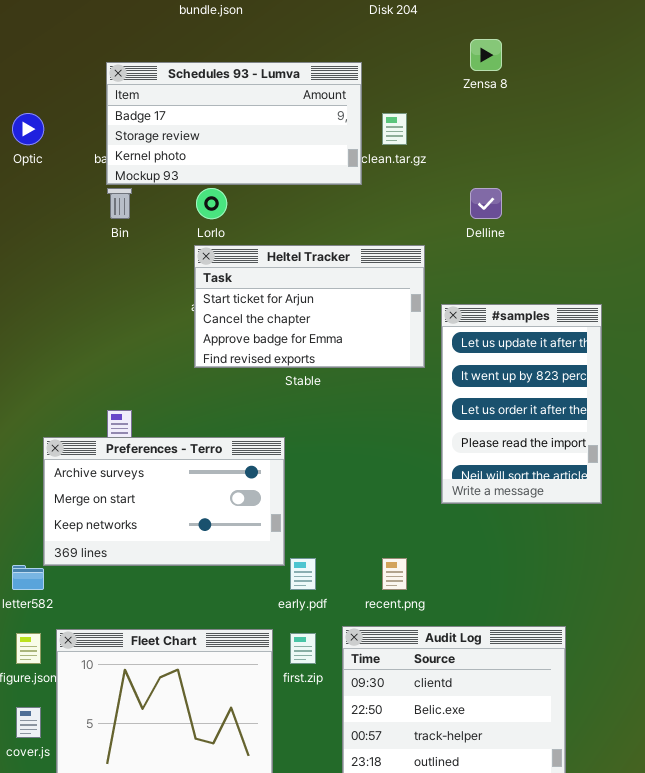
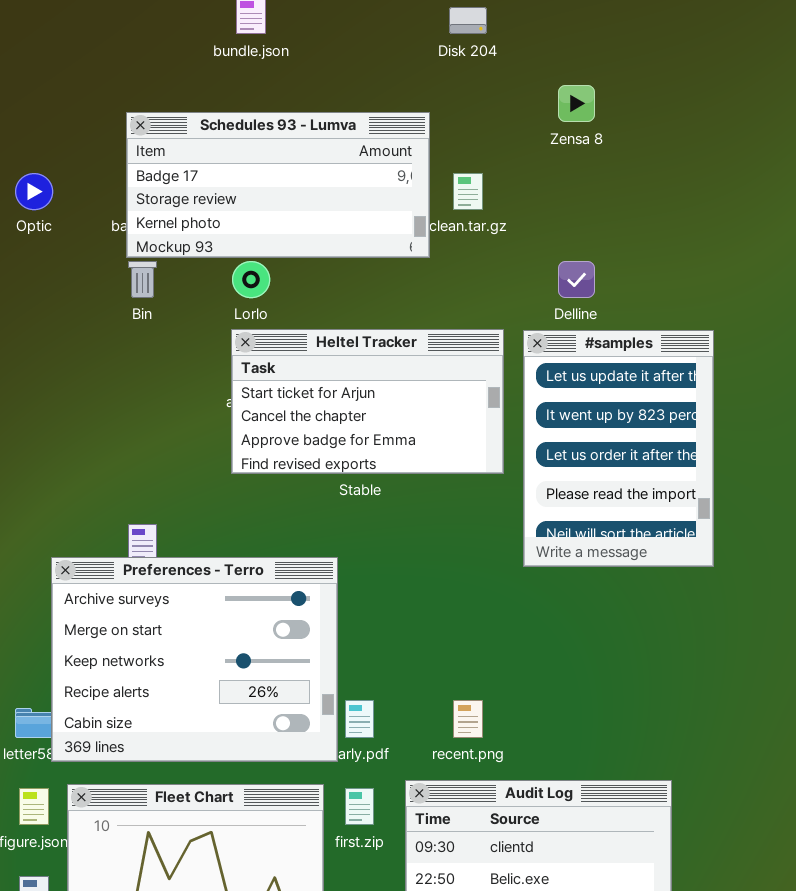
#samples: [441,304,602,504] -> [523,330,714,567], moved
Preferences - Terro: [43,437,285,566] -> [51,557,338,762], resized

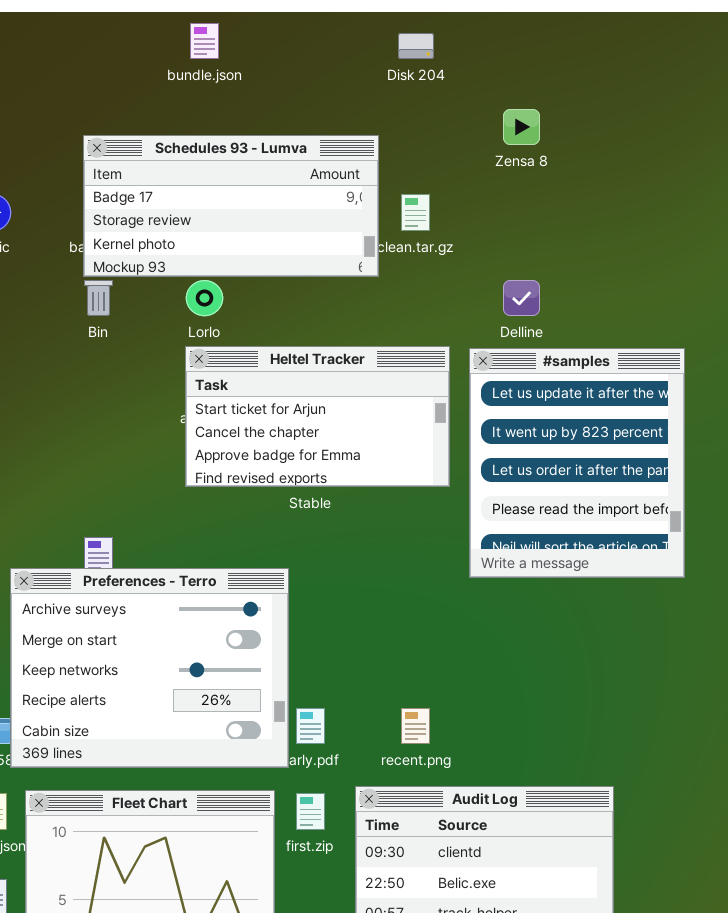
#samples: [523,330,714,567] -> [469,348,685,578], resized

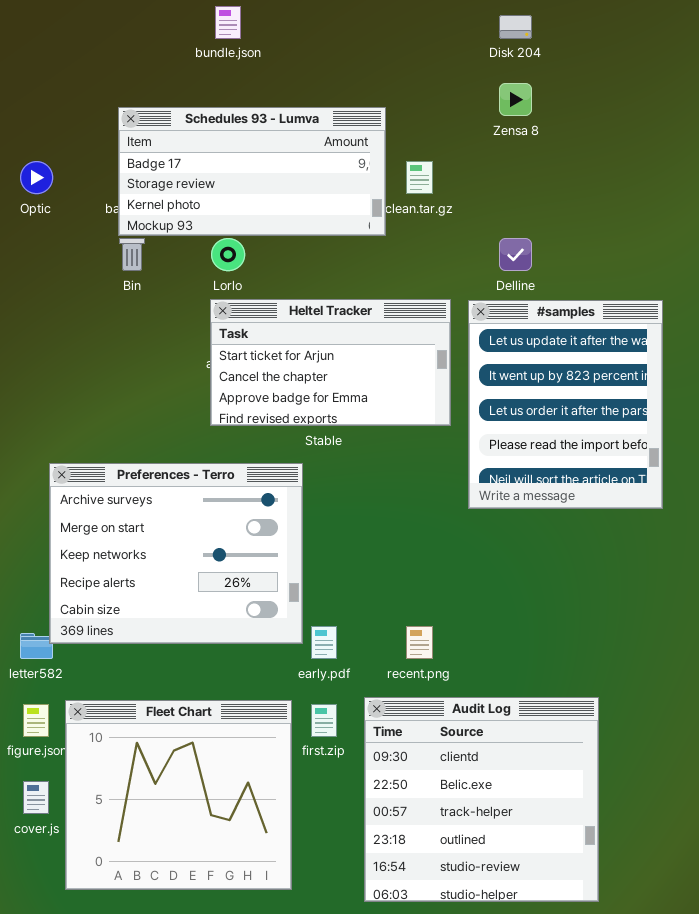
Disk 204: [398,33,434,59] -> [499,15,532,39], moved
Preferences - Terro: [10,568,289,768] -> [49,463,303,644], moved

